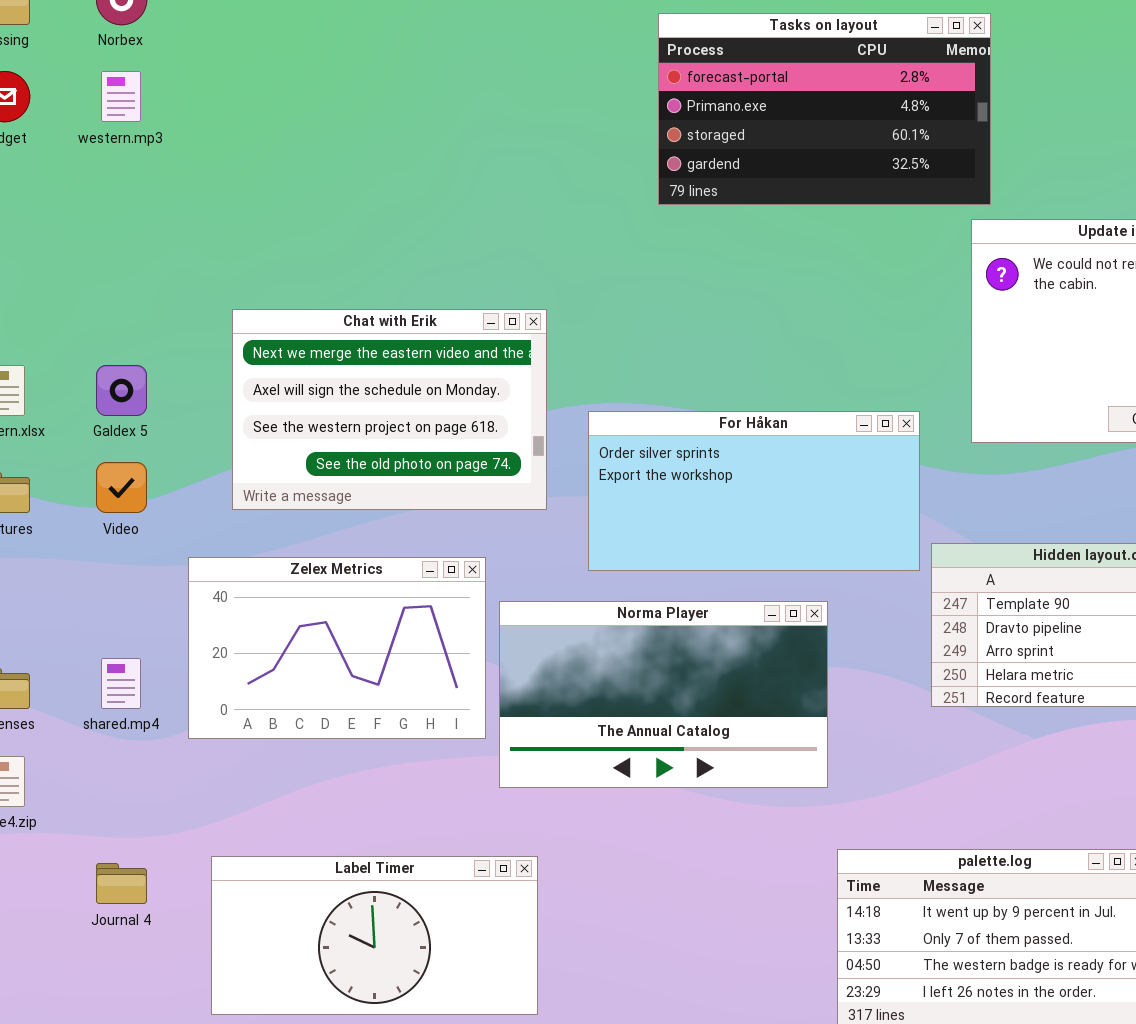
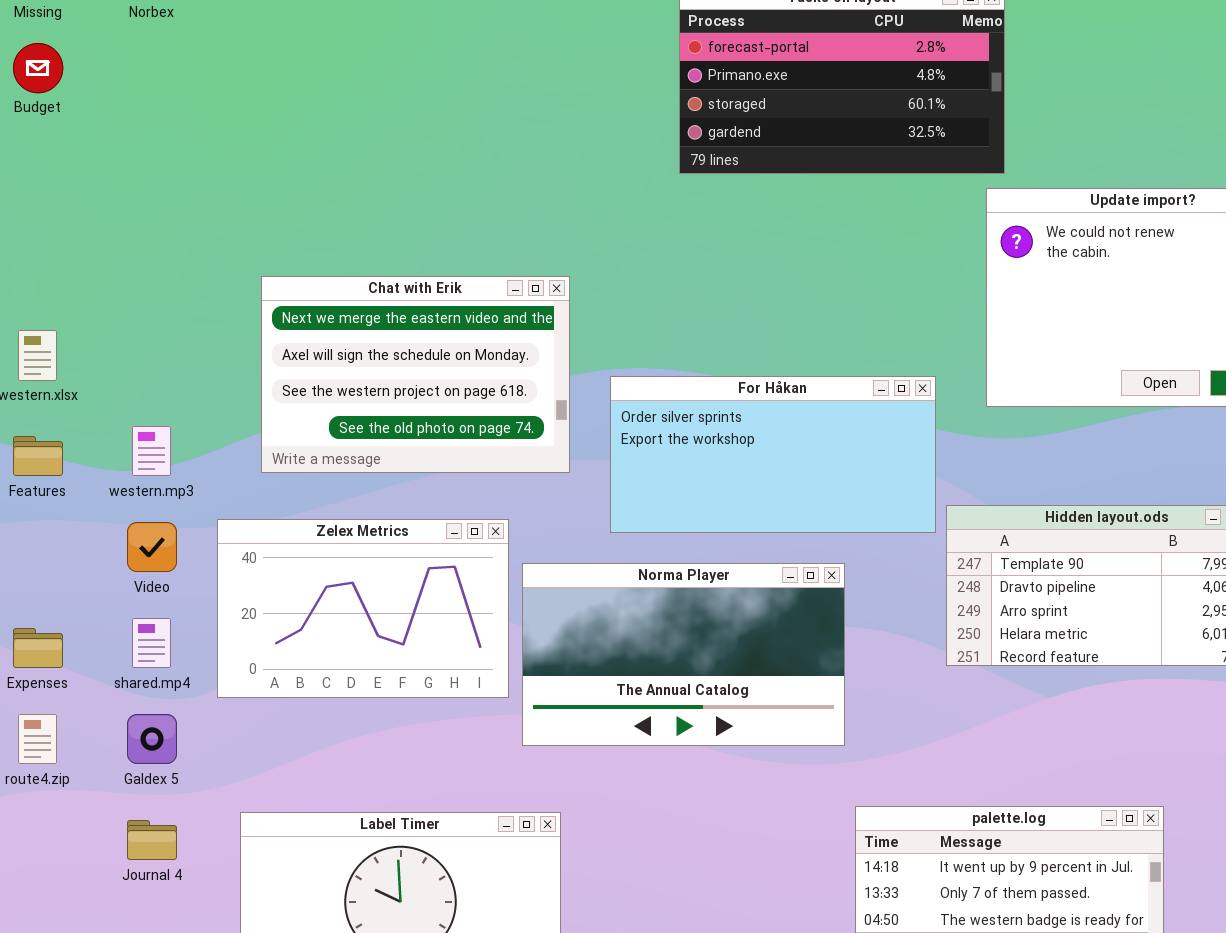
western.mp3: [101,71,141,122] -> [132,426,171,476], moved
Galdex 5: [96,365,147,416] -> [127,714,177,764], moved
Video: [96,462,147,513] -> [127,522,177,572], moved

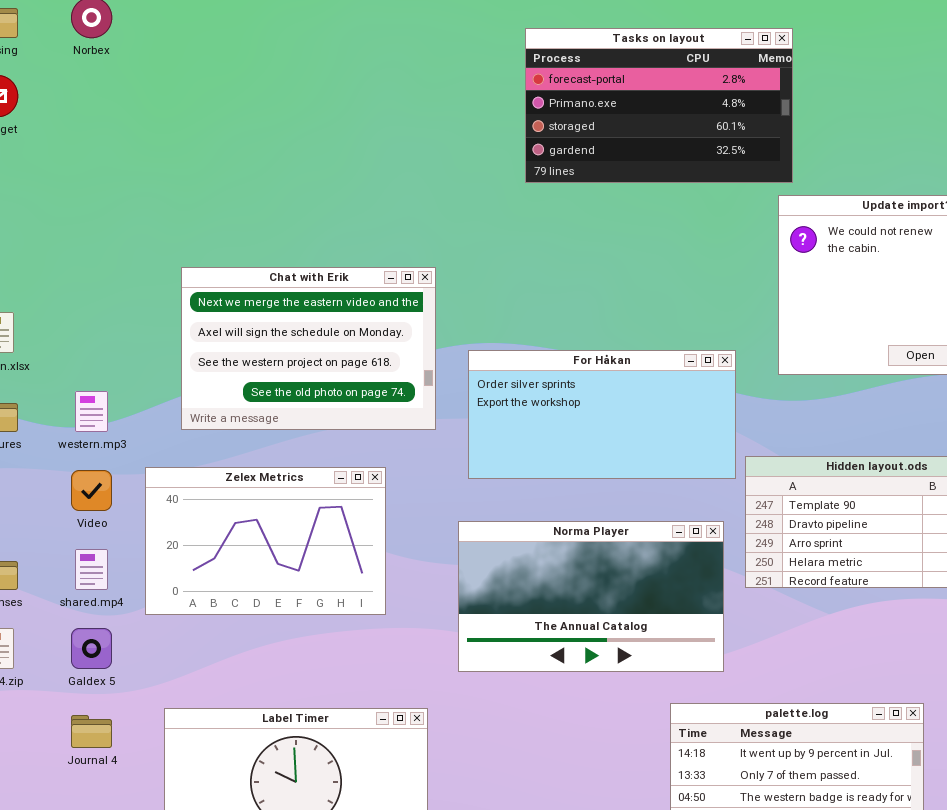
Norma Player: [522,563,845,746] -> [458,521,724,672], moved

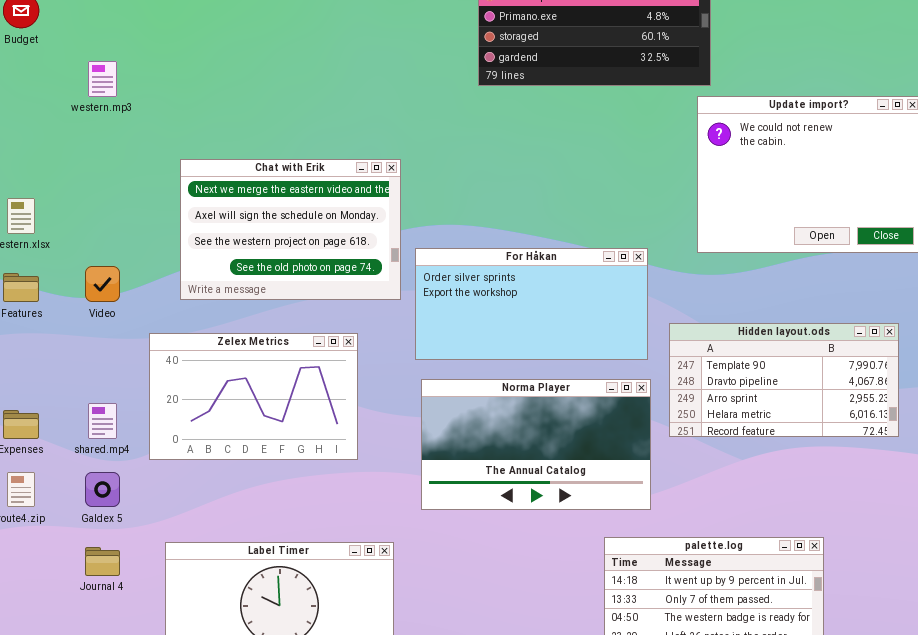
For Håkan: [468,350,736,479] -> [415,248,648,360], moved
western.mp3: [75,391,108,432] -> [88,61,117,97], moved
Video: [71,470,112,511] -> [85,266,120,302], moved

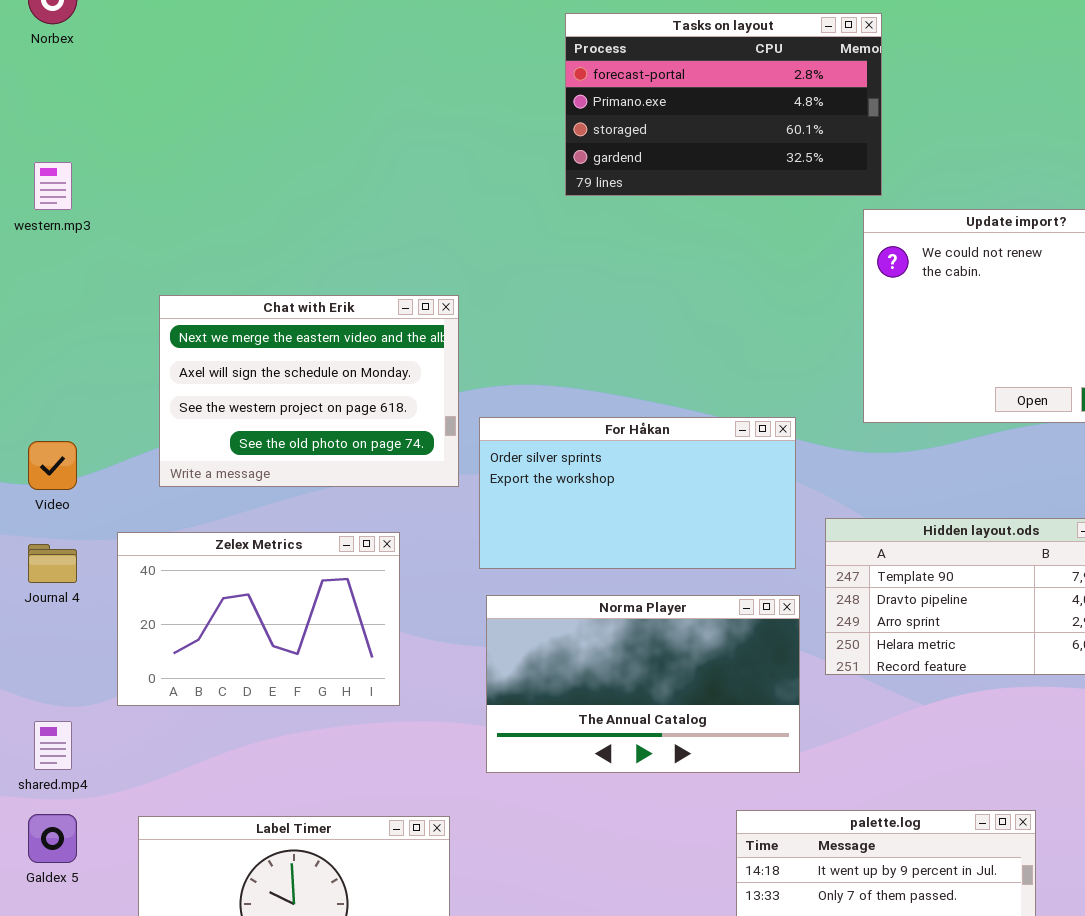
shared.mp4: [88,403,117,439] -> [34,721,72,770], moved
Galdex 5: [85,472,120,507] -> [28,814,77,863], moved
Journal 4: [85,547,120,576] -> [28,544,77,583], moved

